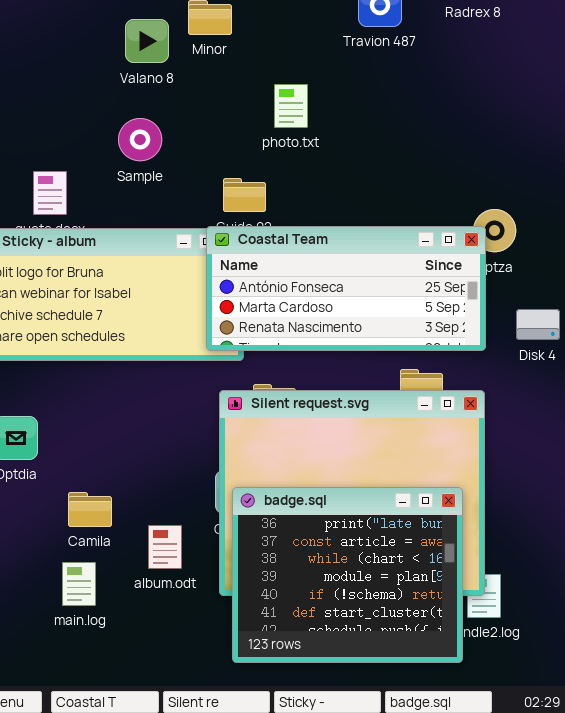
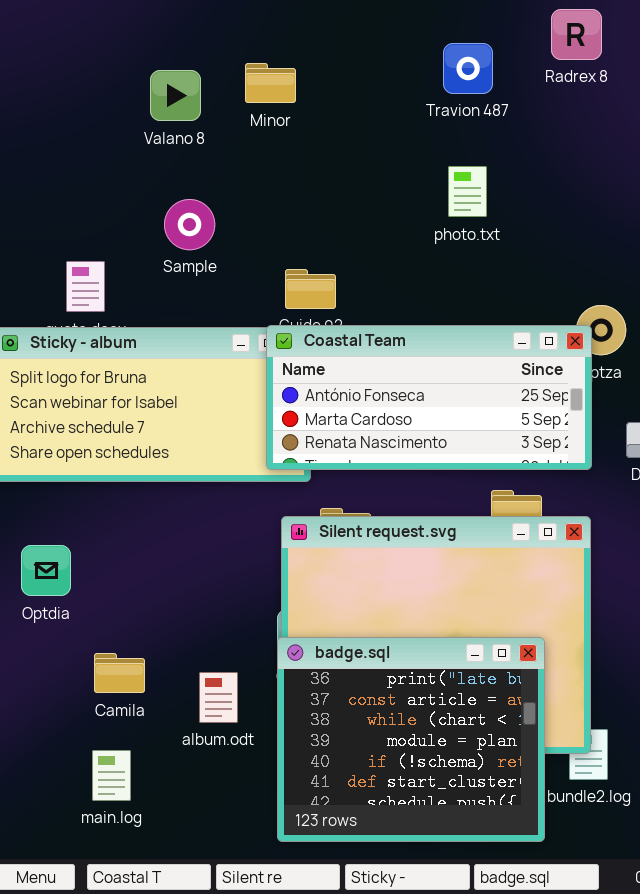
Valano 8: [125,19,169,63] -> [150,70,201,121], moved
photo.txt: [274,84,308,128] -> [448,166,487,217], moved
badge.sql: [232,487,463,663] -> [277,637,545,842], moved
Camila: [68,492,112,527] -> [94,653,145,693], moved
main.log: [62,562,96,606] -> [92,750,131,801], moved

